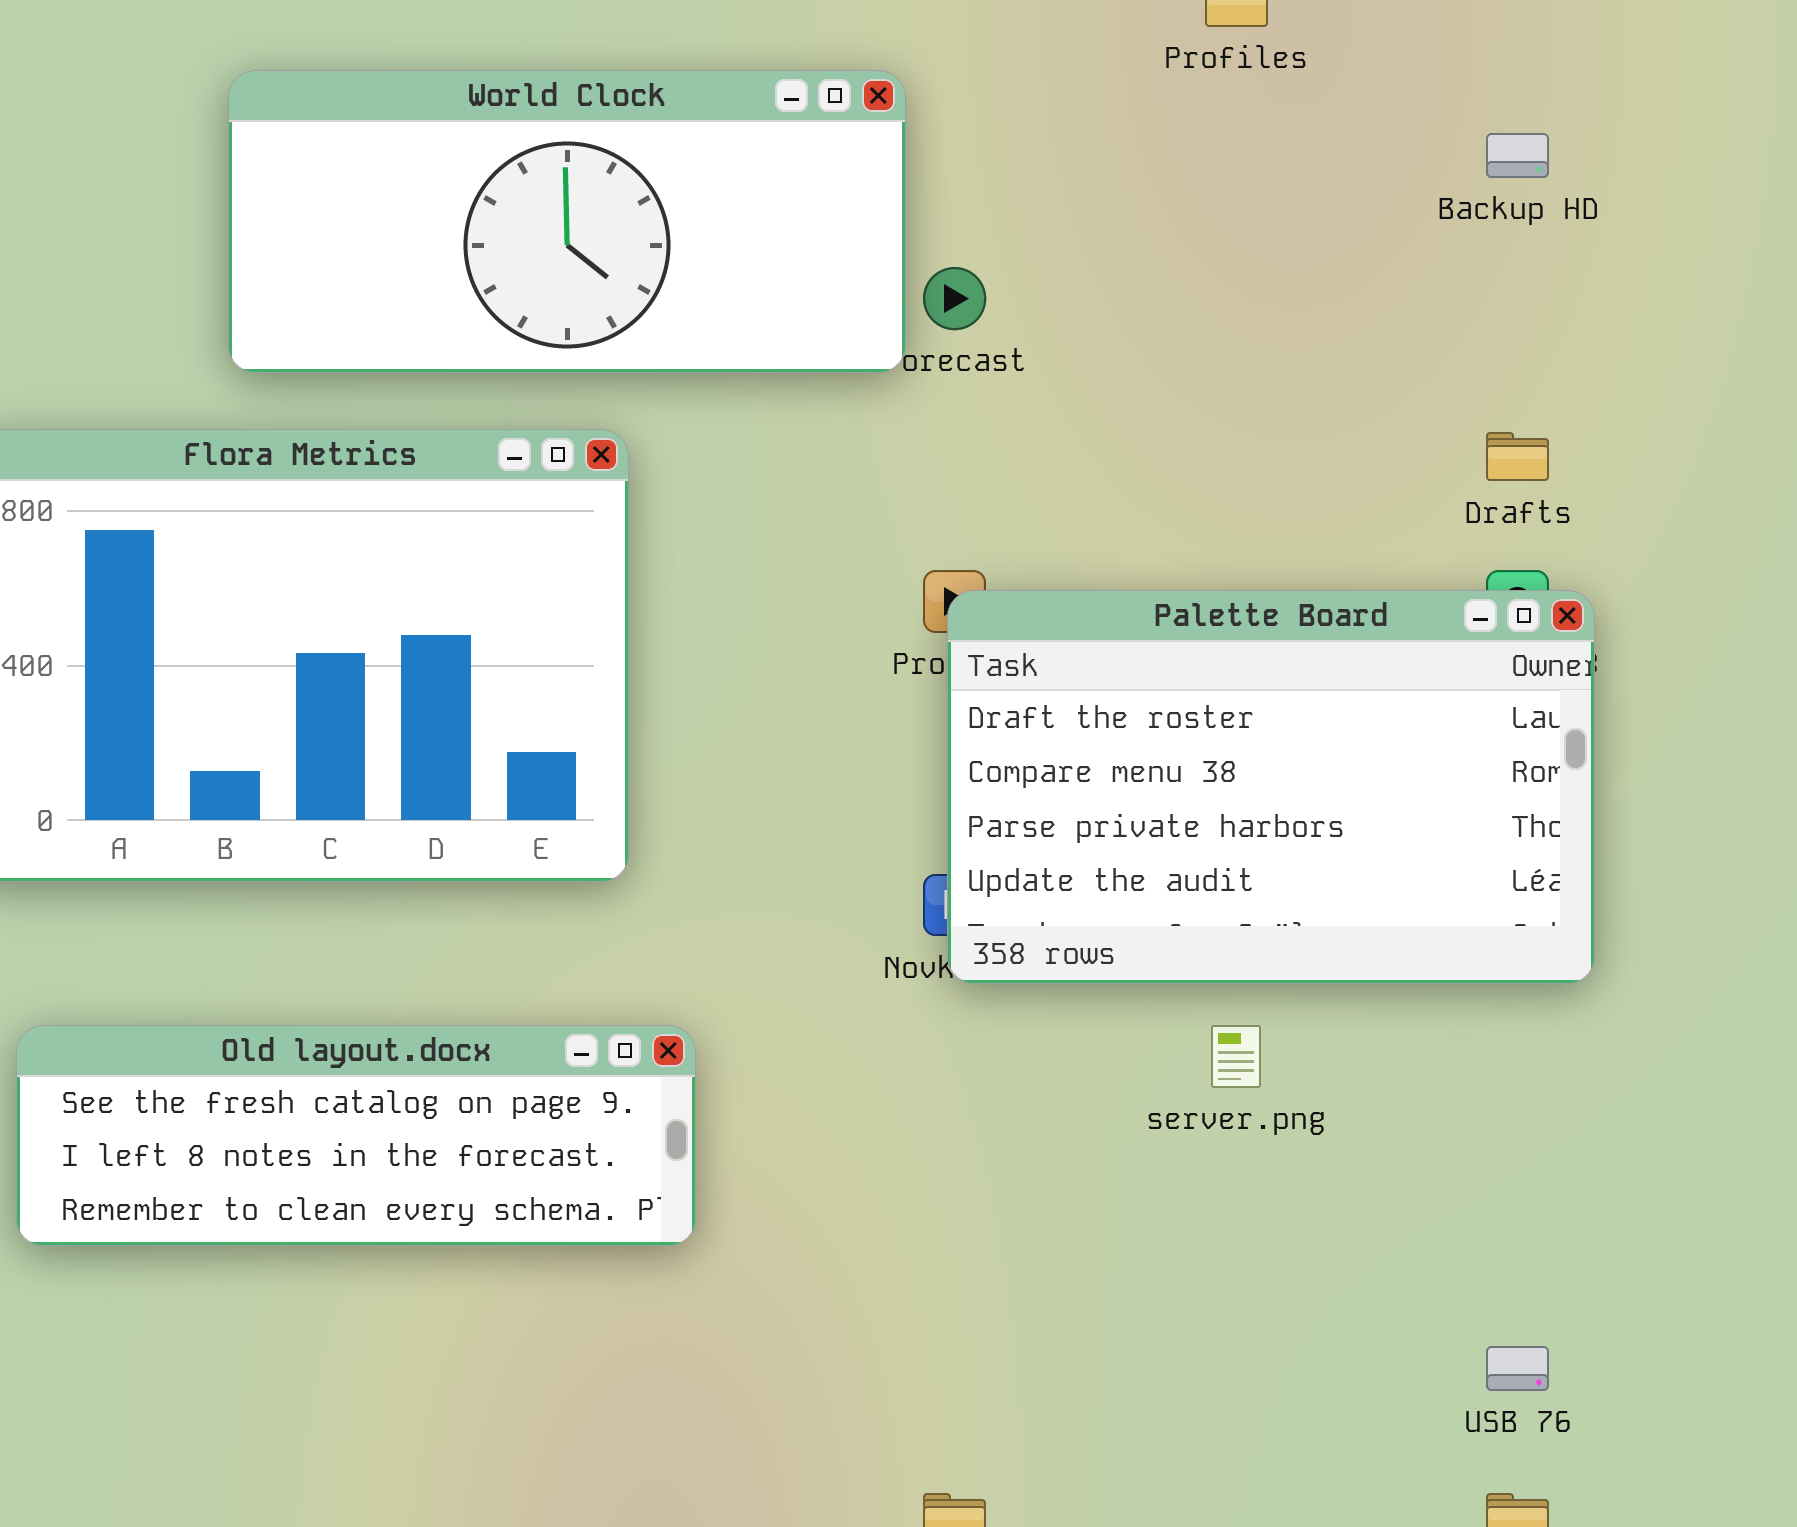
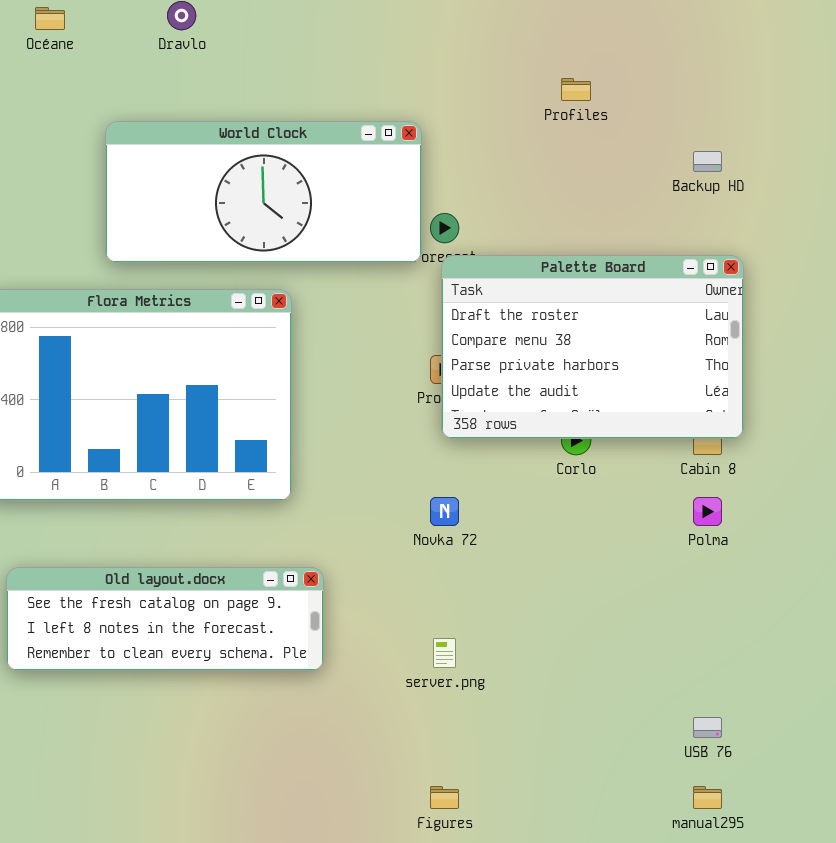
Palette Board: [947,590,1595,984] -> [441,255,744,439], moved
server.png: [1211,1025,1261,1088] -> [433,638,456,668], moved

